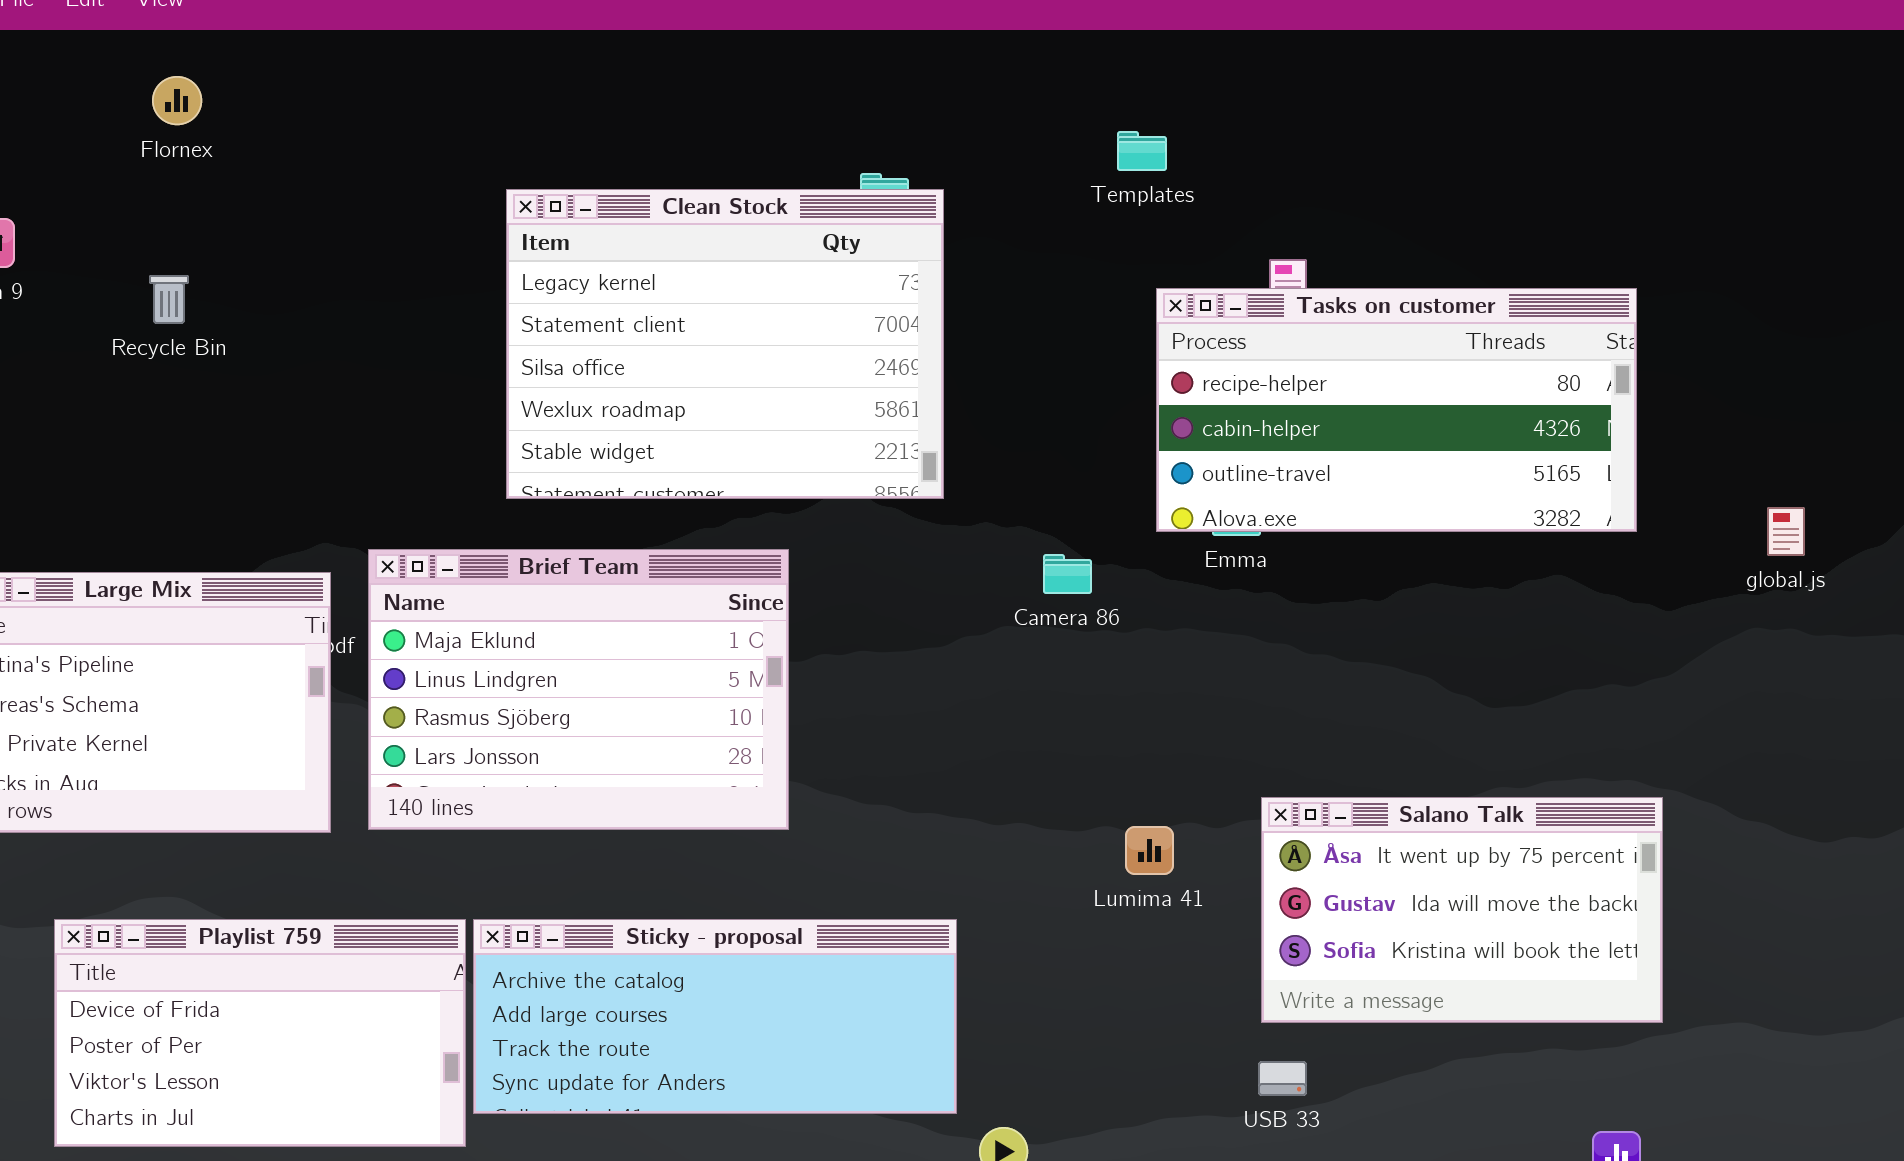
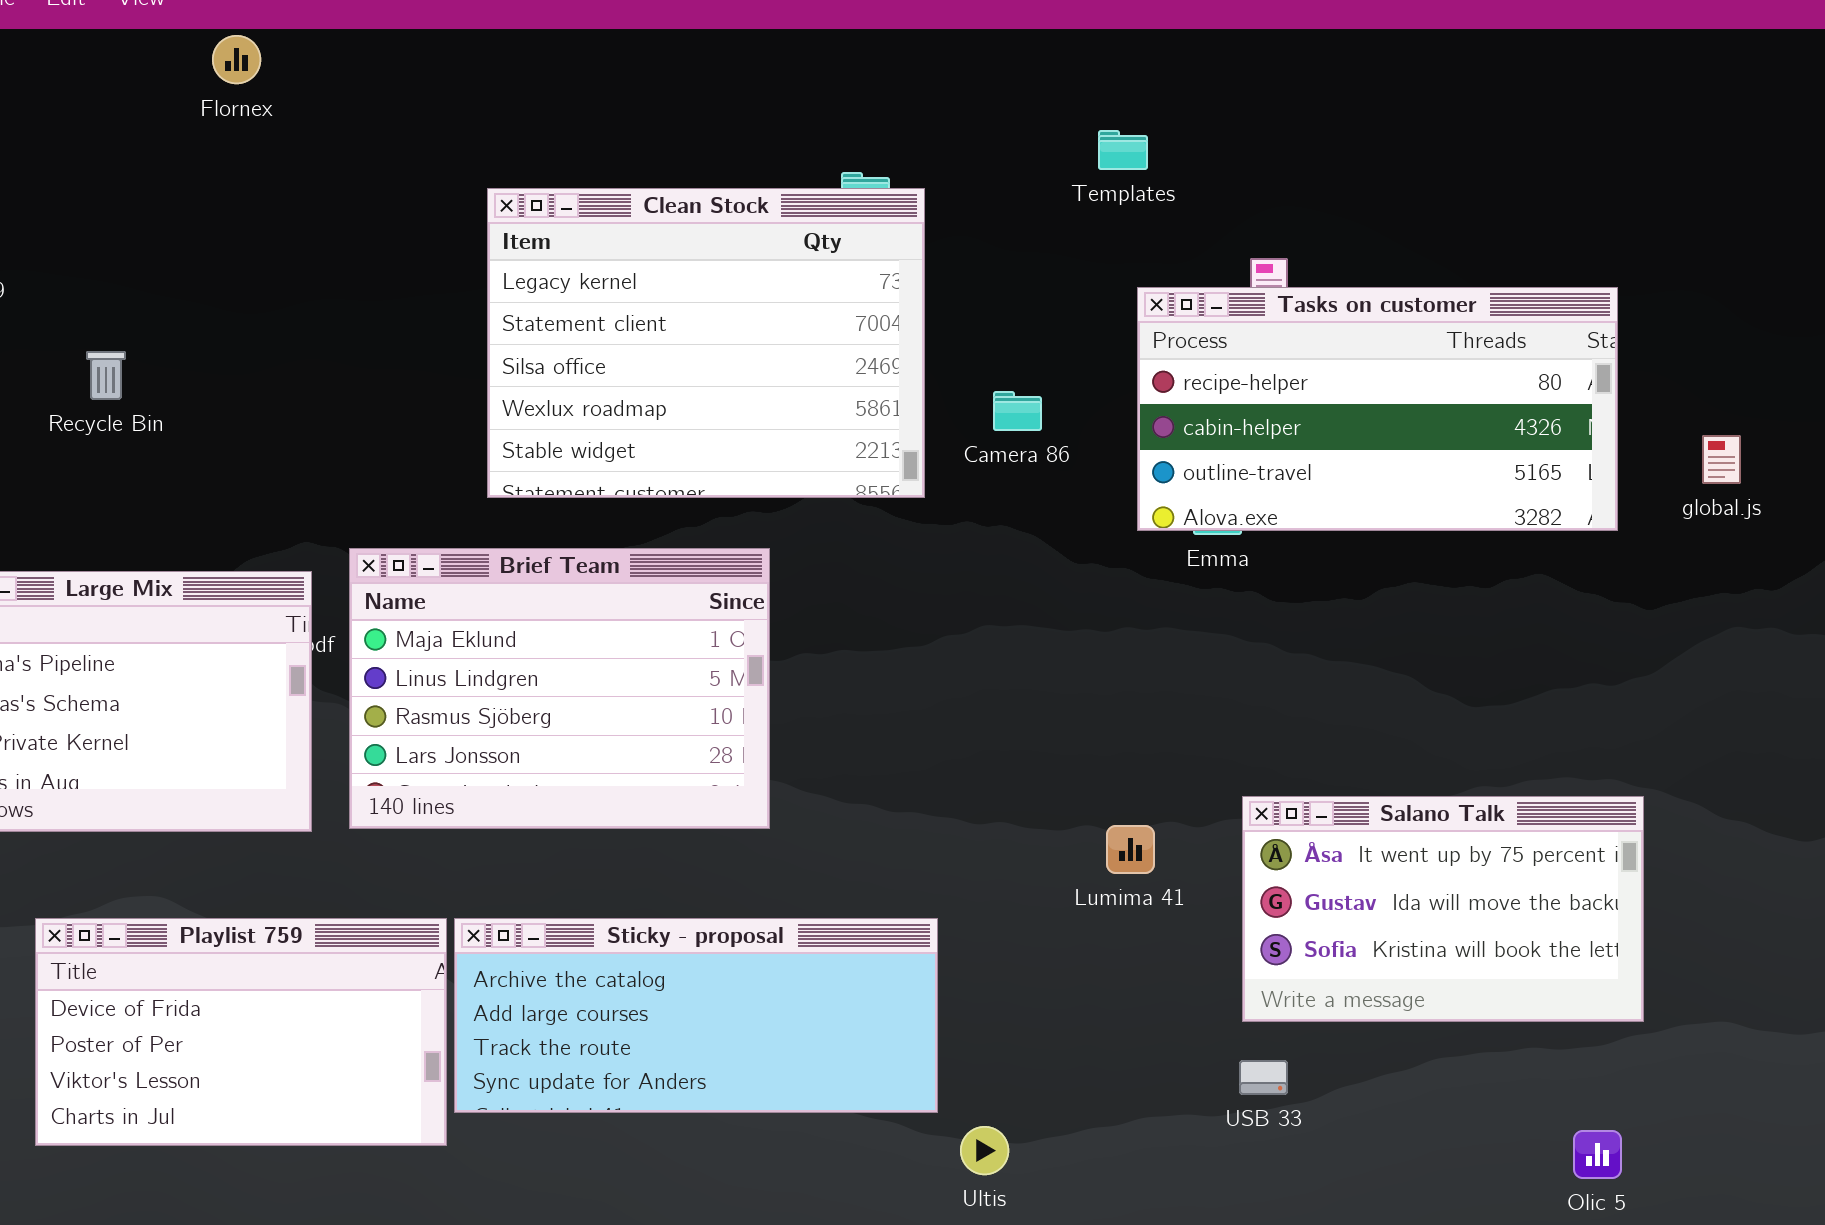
Flornex: [152,76,202,125] -> [212,35,261,84], moved
Recycle Bin: [149,275,189,324] -> [86,351,126,400], moved
global.js: [1767,507,1805,556] -> [1702,435,1741,484], moved
Camera 86: [1043,554,1092,594] -> [993,391,1042,431], moved

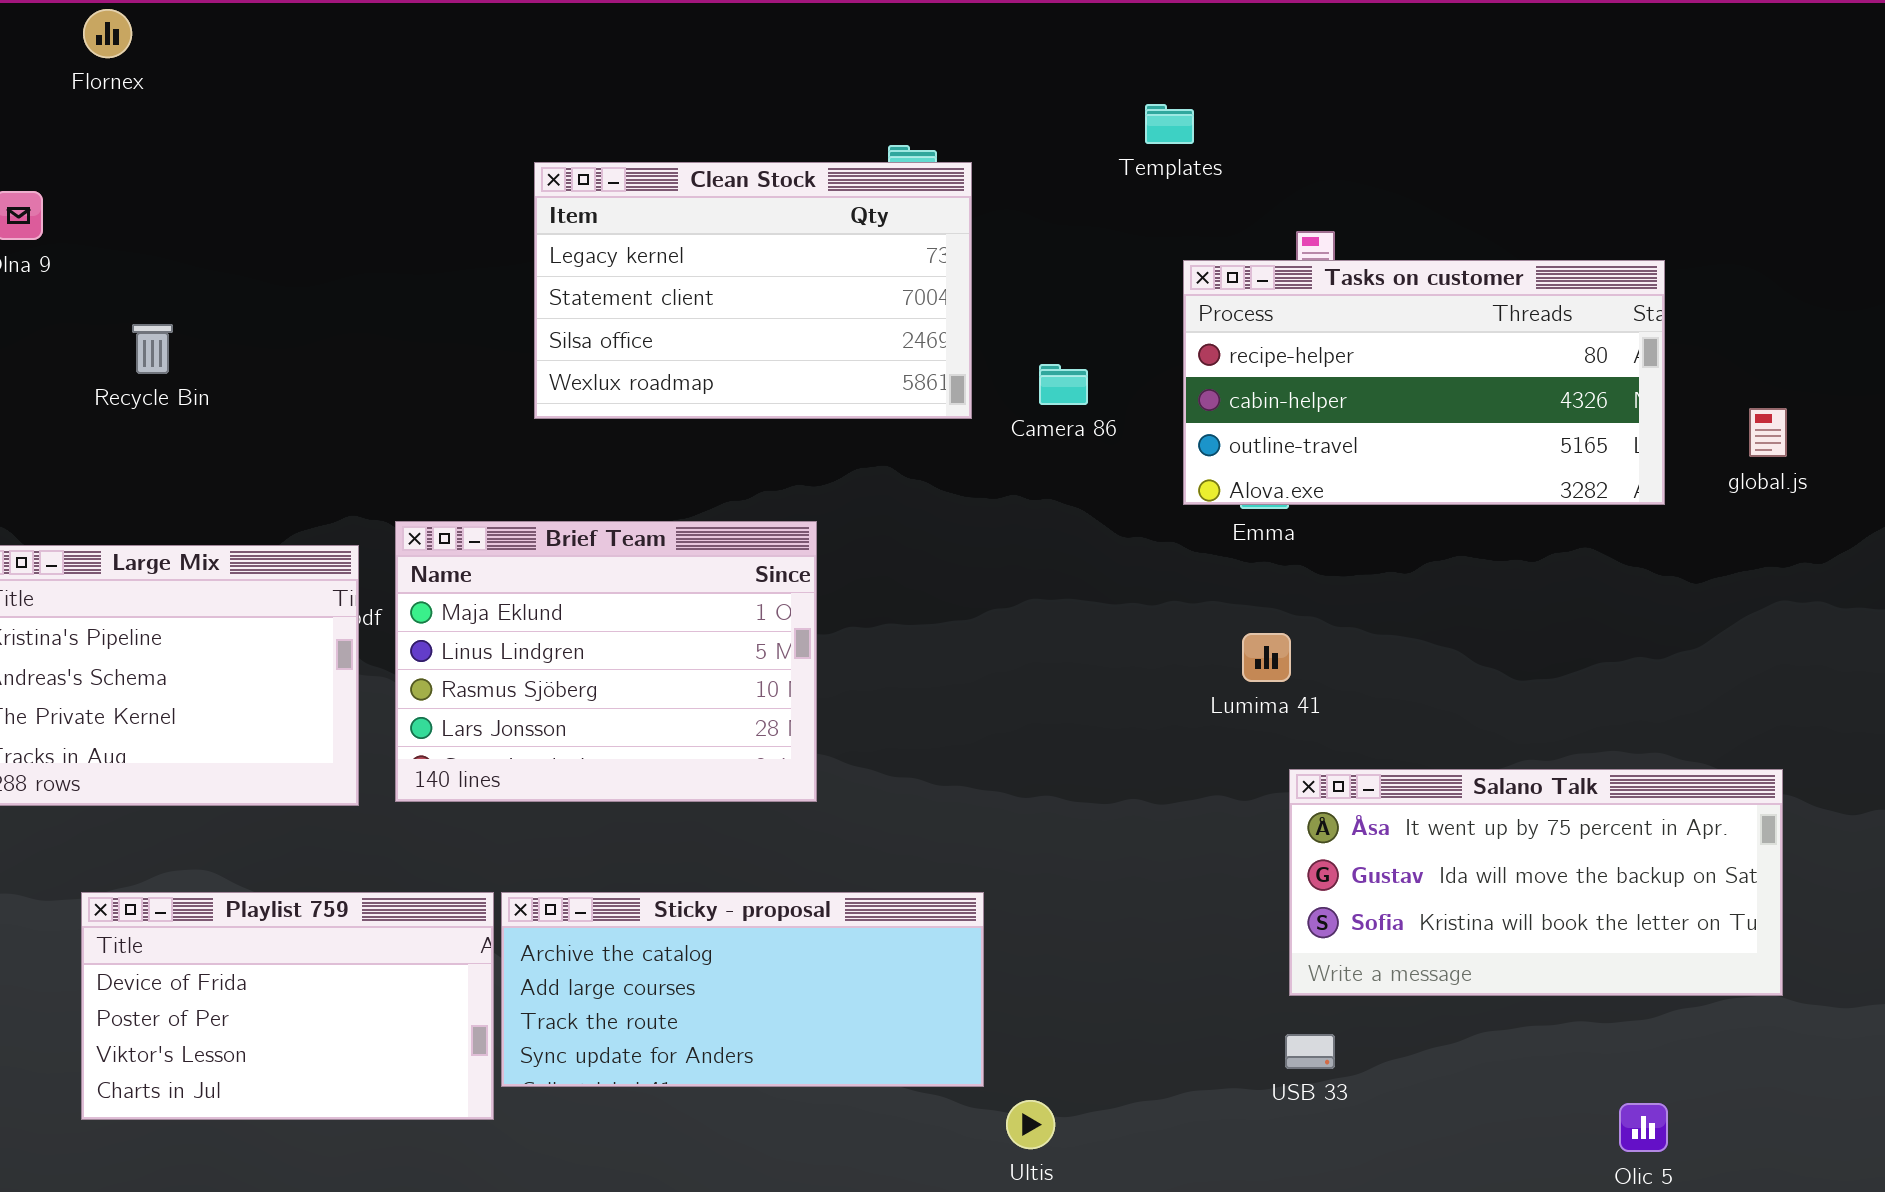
Flornex: [212,35,261,84] -> [83,9,132,58], moved
Clean Stock: [487,188,925,498] -> [534,162,972,419], resized
Salano Talk: [1242,796,1644,1022] -> [1289,769,1783,996], resized
Lumima 41: [1106,825,1155,874] -> [1242,633,1291,682], moved

